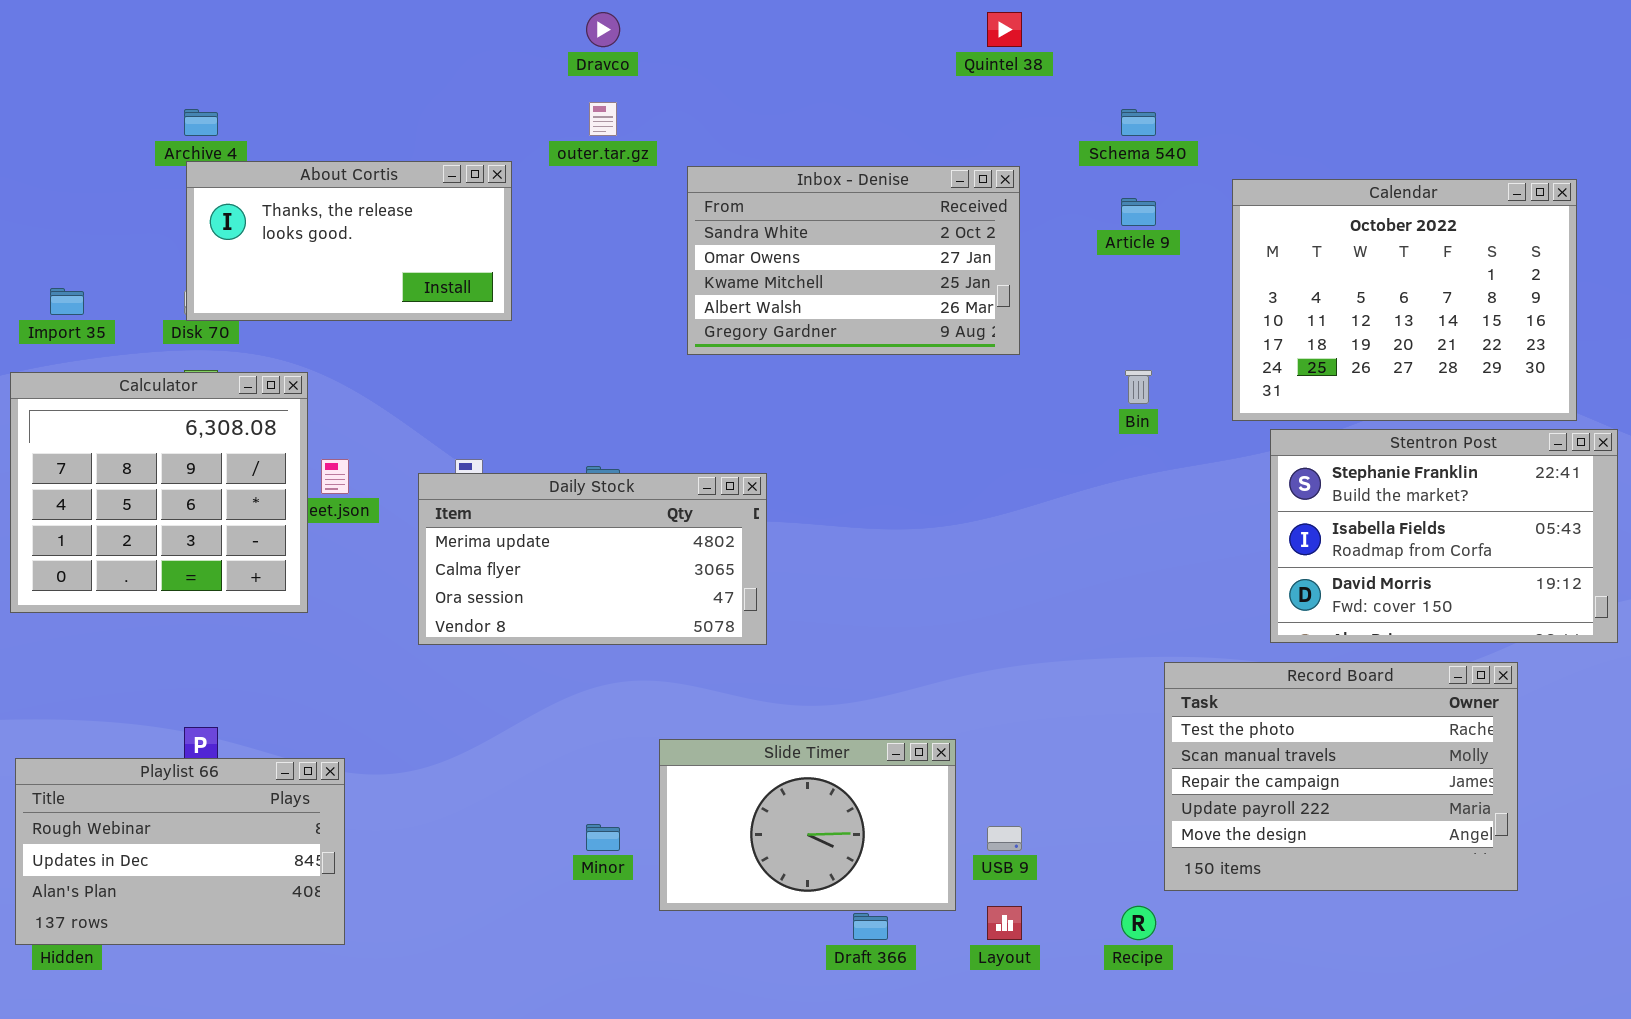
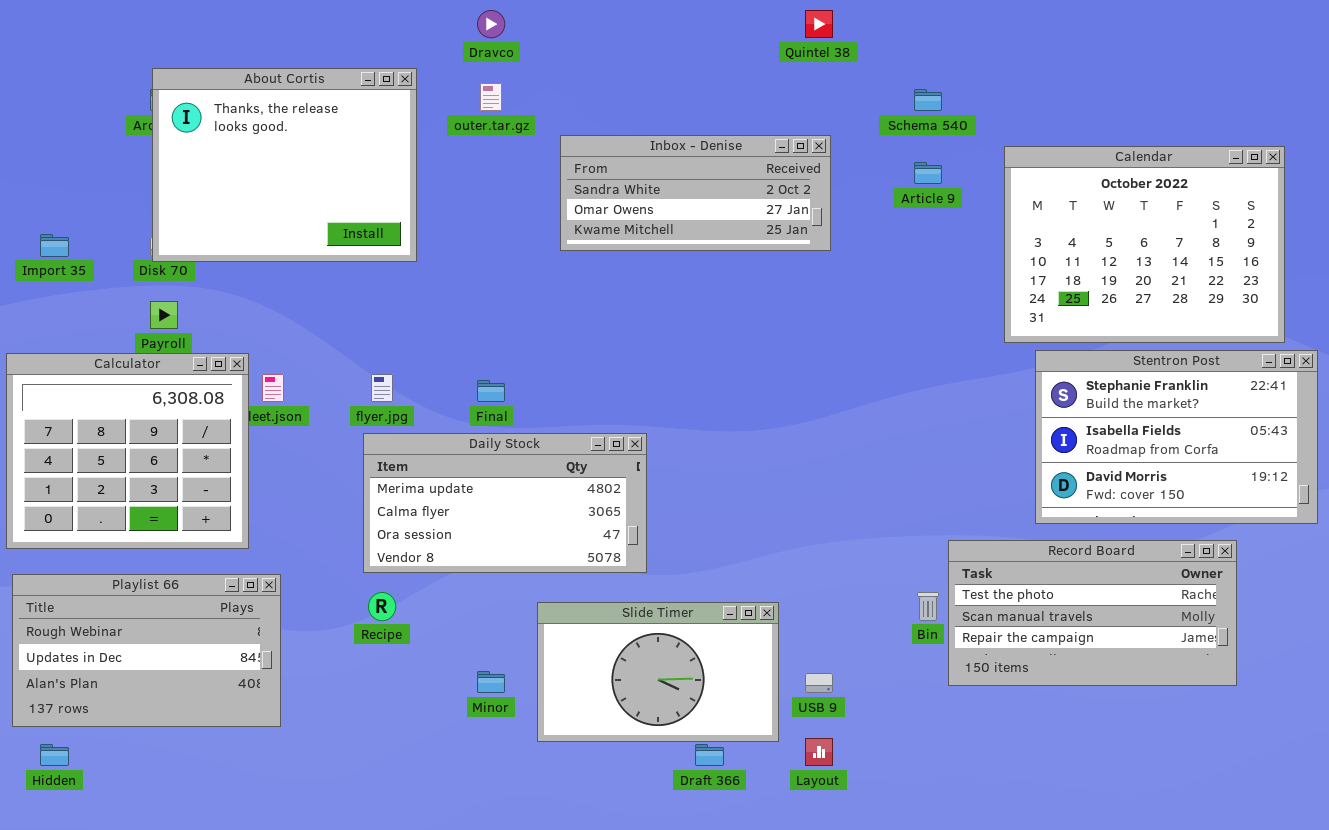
About Cortis: [186,161,512,321] -> [152,68,417,262], resized
Inbox - Denise: [687,166,1020,355] -> [560,135,831,251], resized
Bin: [1125,370,1152,404] -> [917,592,939,621], moved
Calculator: [10,372,308,613] -> [6,353,249,549], moved
Daily Stock: [418,473,767,645] -> [363,433,647,573], moved
Record Board: [1164,662,1518,891] -> [948,540,1237,686], resized
Playlist 66: [15,758,345,945] -> [12,574,281,727], moved
Recipe: [1121,906,1156,940] -> [368,592,396,621], moved

